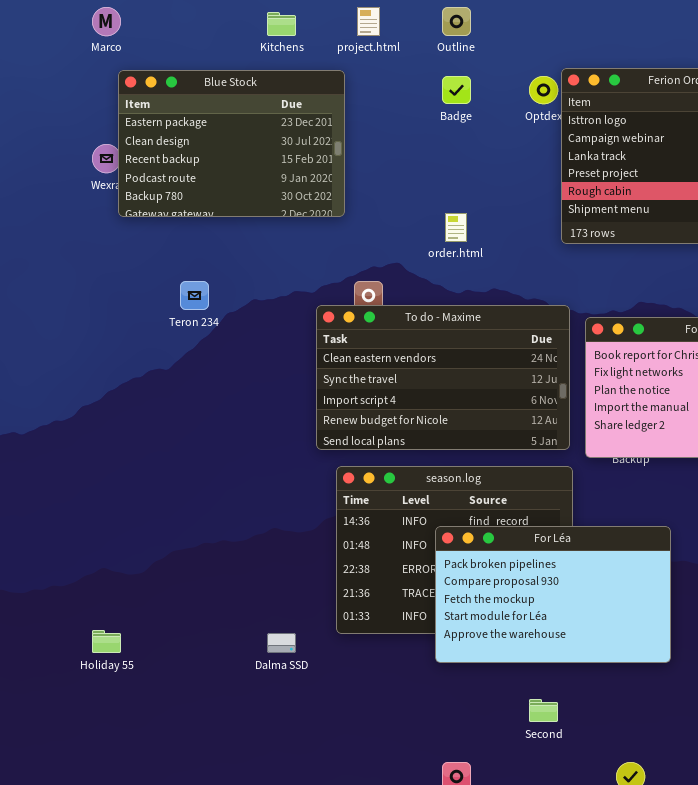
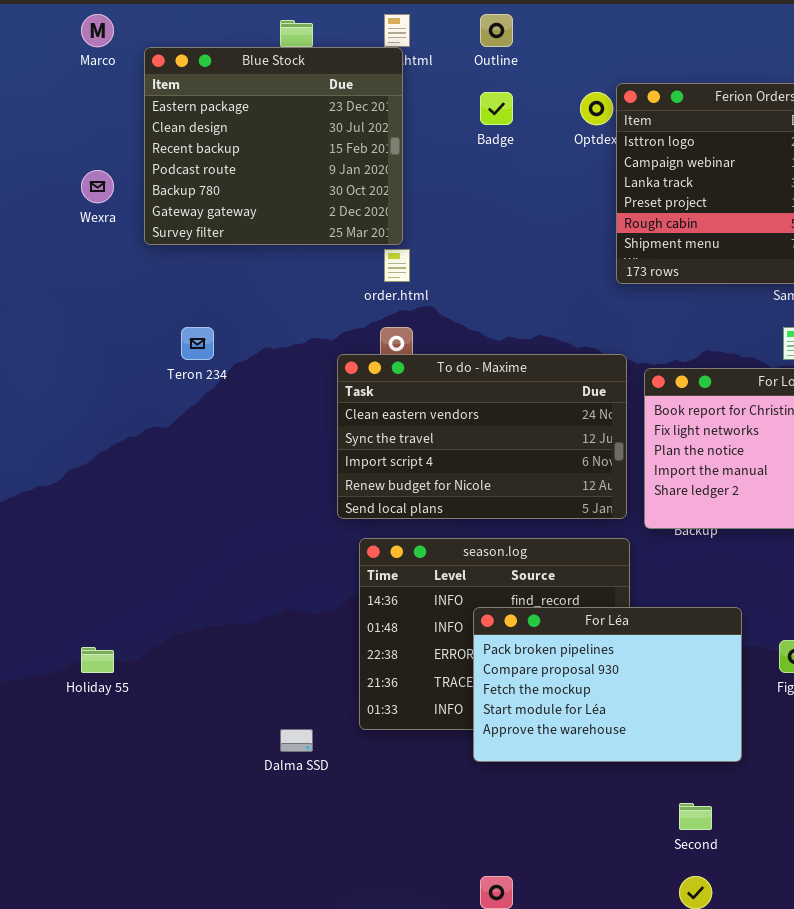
Blue Stock: [118,70,345,217] -> [144,47,403,245], moved, resized
order.html: [445,213,467,242] -> [384,249,410,282], moved
Holiday 55: [92,630,121,653] -> [81,647,114,673], moved
Second: [529,699,558,722] -> [679,803,712,830], moved

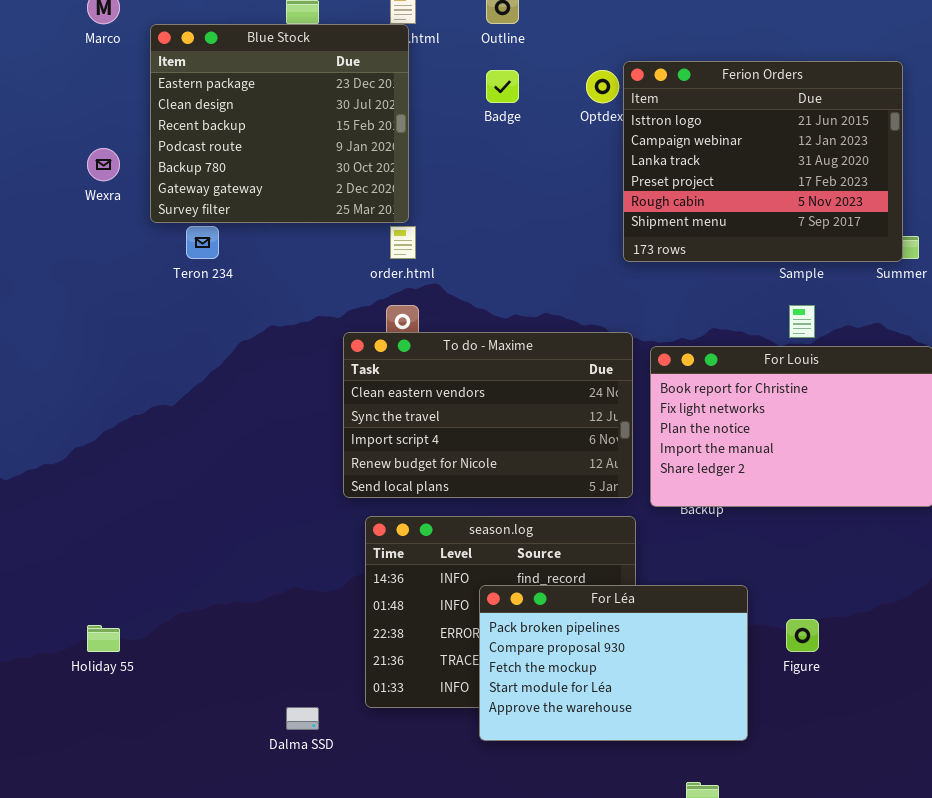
Teron 234: [181,327,214,360] -> [186,226,219,259], moved

